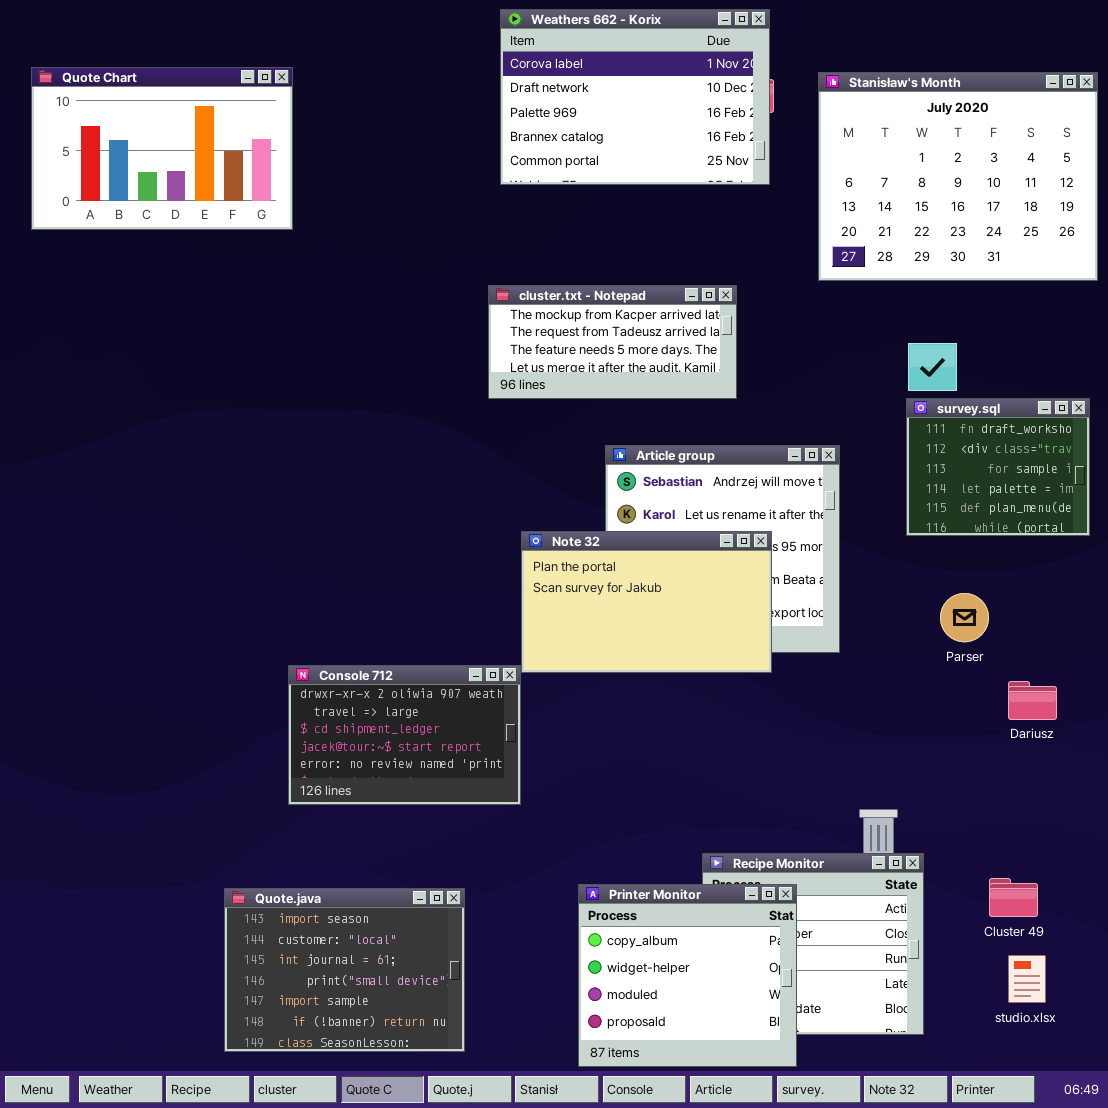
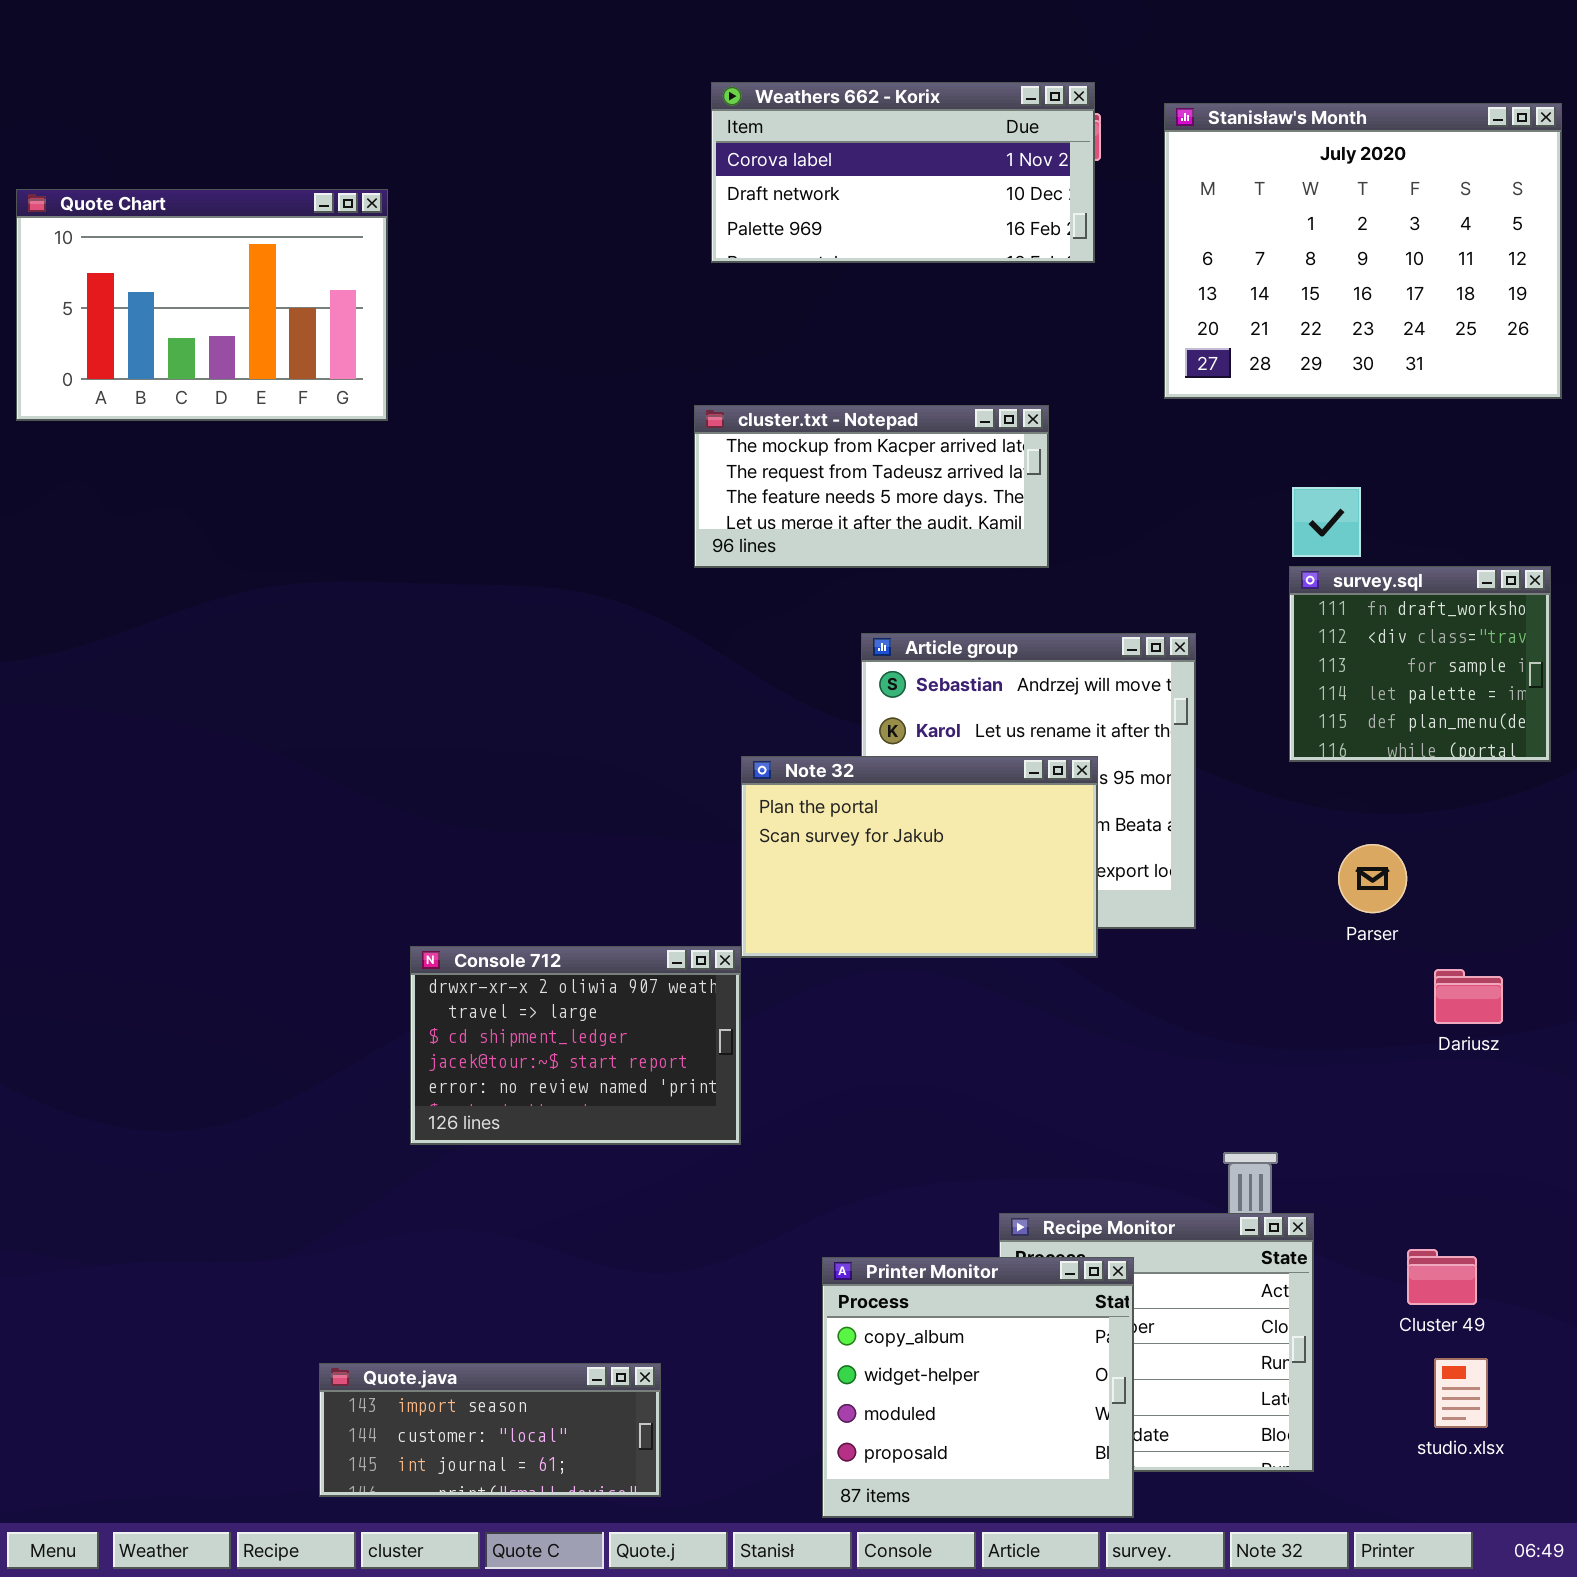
Weathers 662 - Korix: [500,9,770,185] -> [711,82,1095,263], resized
Quote Chart: [31,67,293,230] -> [16,189,388,421], moved
Quote.java: [224,888,465,1052] -> [319,1363,661,1497], resized

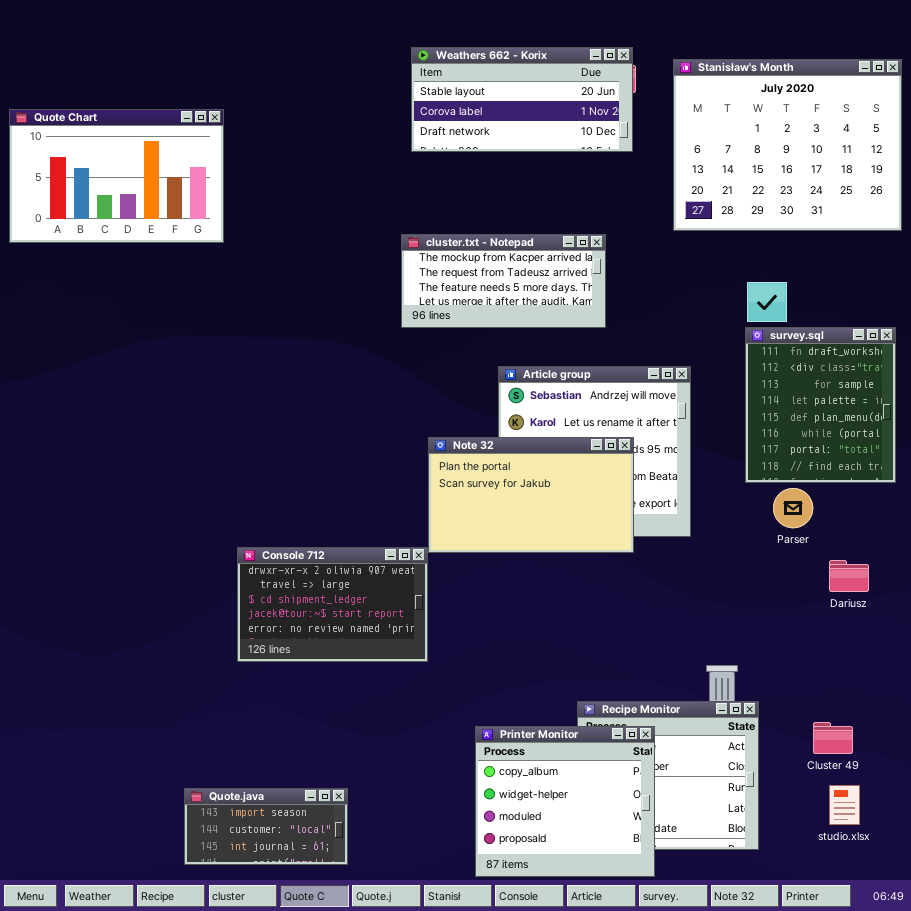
Weathers 662 - Korix: [711,82,1095,263] -> [411,47,633,152], scrolled up 1 row
survey.sql: [1289,566,1551,762] -> [745,327,896,483], resized
Quote.java: [319,1363,661,1497] -> [184,788,348,865], resized

